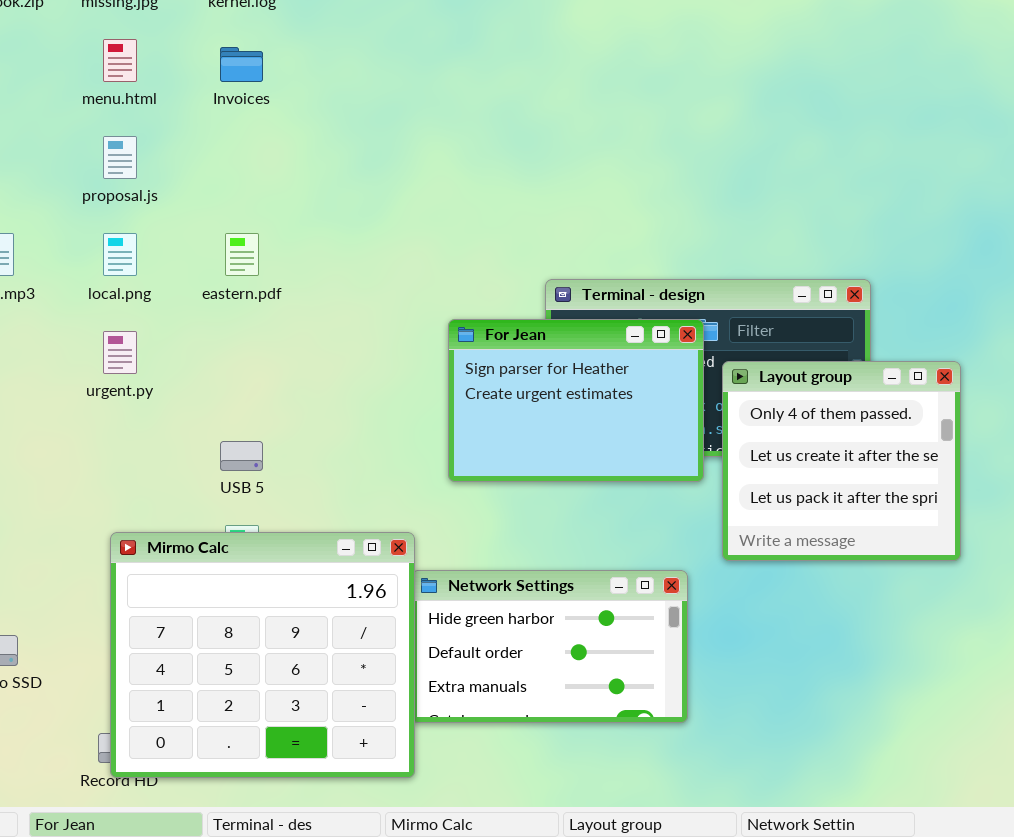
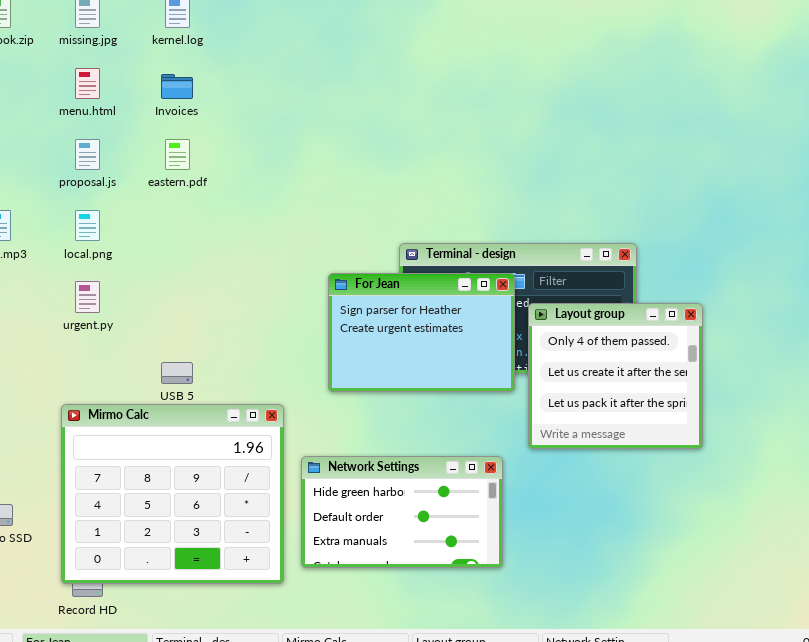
eastern.pdf: [225,233,259,276] -> [165,139,190,170], moved
Mirmo Calc: [110,532,415,778] -> [61,404,284,584], moved

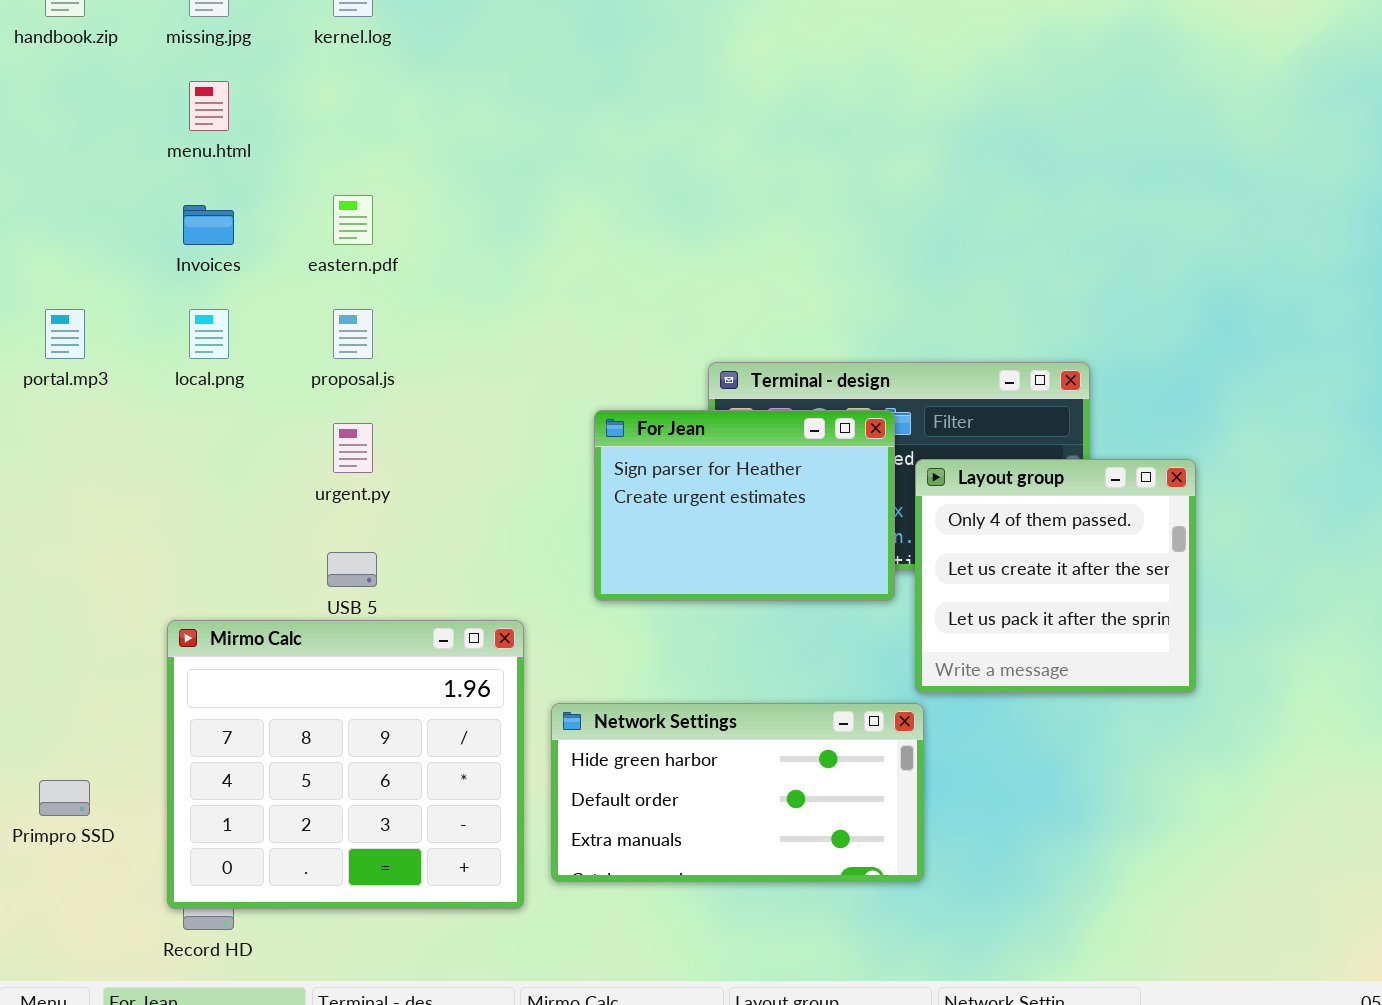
Invoices: [161,74,193,99] -> [183,205,234,245], moved
proposal.js: [75,139,100,170] -> [333,309,373,359], moved
urgent.py: [75,281,100,313] -> [333,423,373,473], moved
Network Settings: [301,456,503,568] -> [551,703,924,882], resized

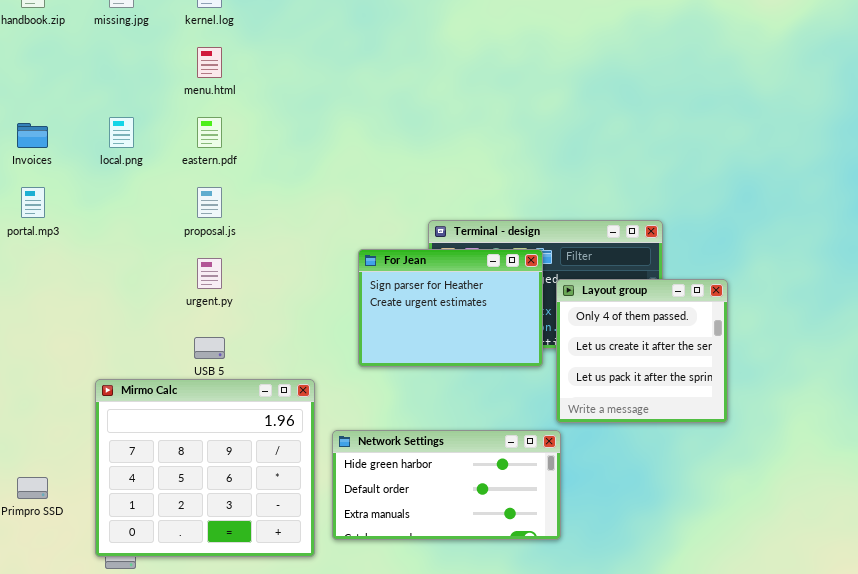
menu.html: [189,81,229,131] -> [197,47,222,78], moved
Invoices: [183,205,234,245] -> [17,123,48,148], moved
local.png: [189,309,229,359] -> [109,117,134,148], moved

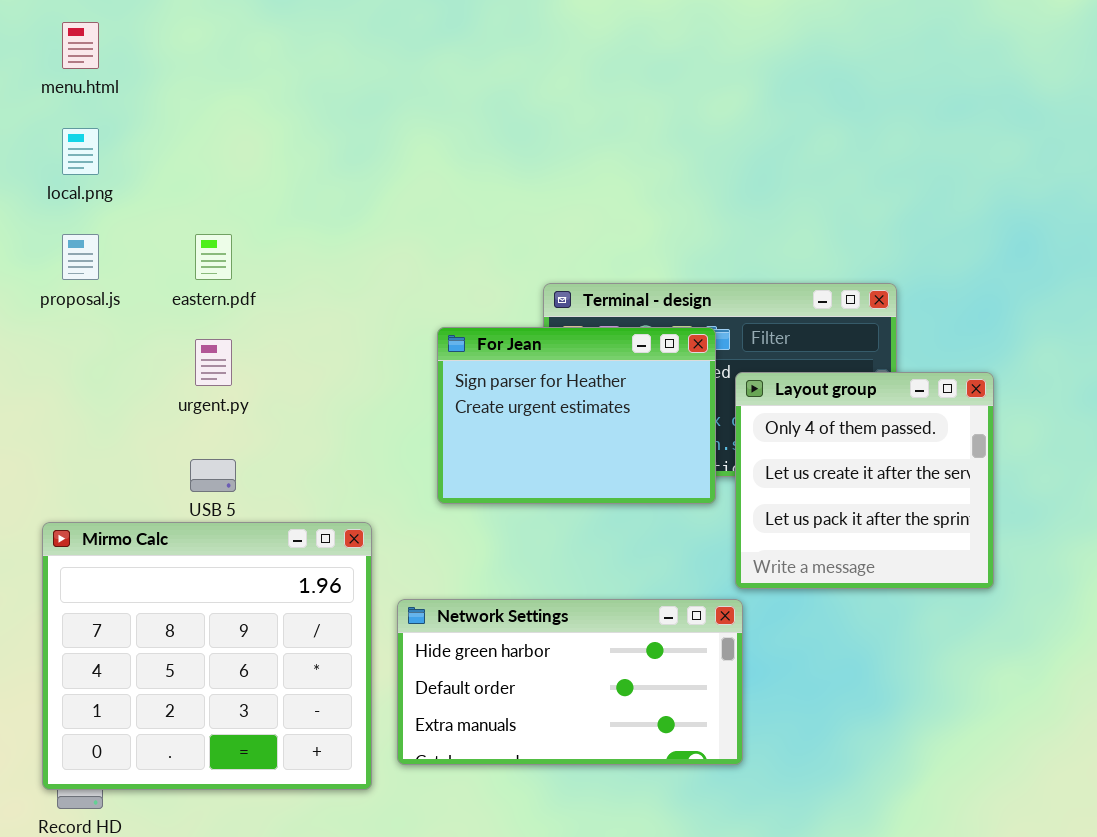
menu.html: [197,47,222,78] -> [62,22,99,69], moved
eastern.pdf: [197,117,222,148] -> [195,234,232,280], moved
proposal.js: [197,187,222,218] -> [62,234,99,280], moved

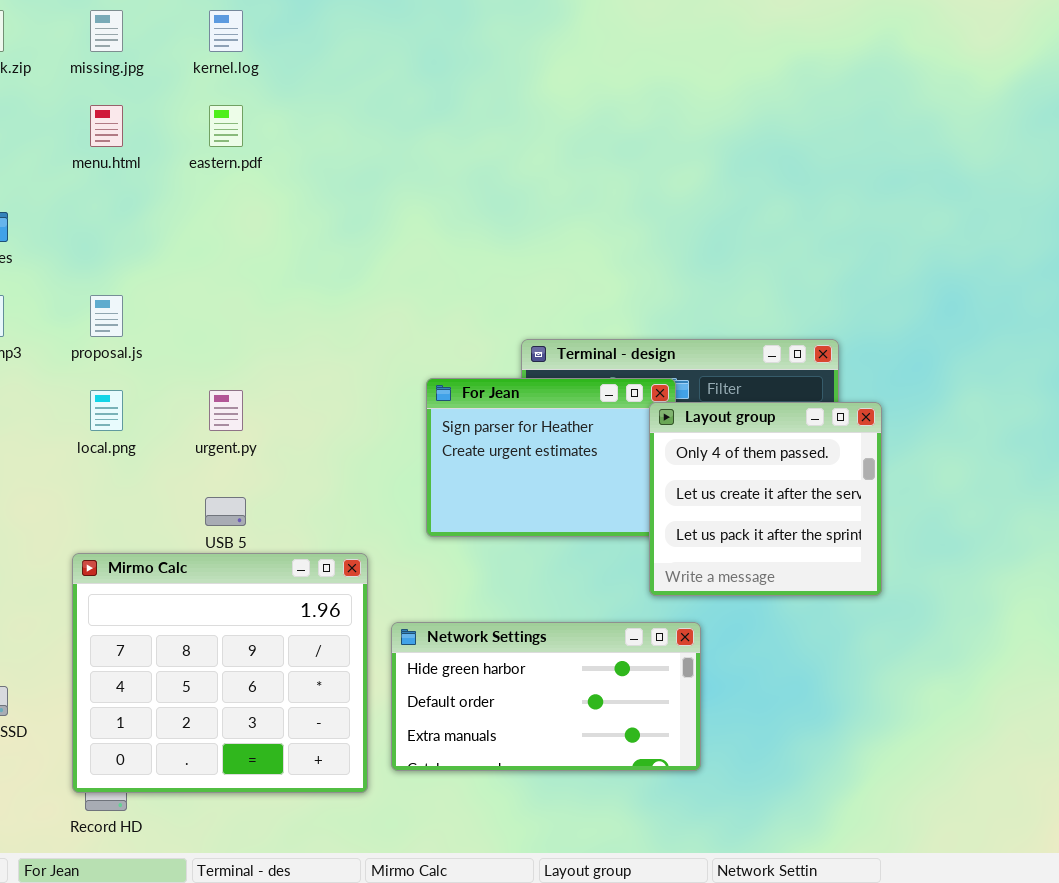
local.png: [62,128,99,175] -> [90,390,123,431], moved
eastern.pdf: [195,234,232,280] -> [209,105,243,147], moved
Layout group: [735,372,994,589] -> [649,402,882,596], moved

